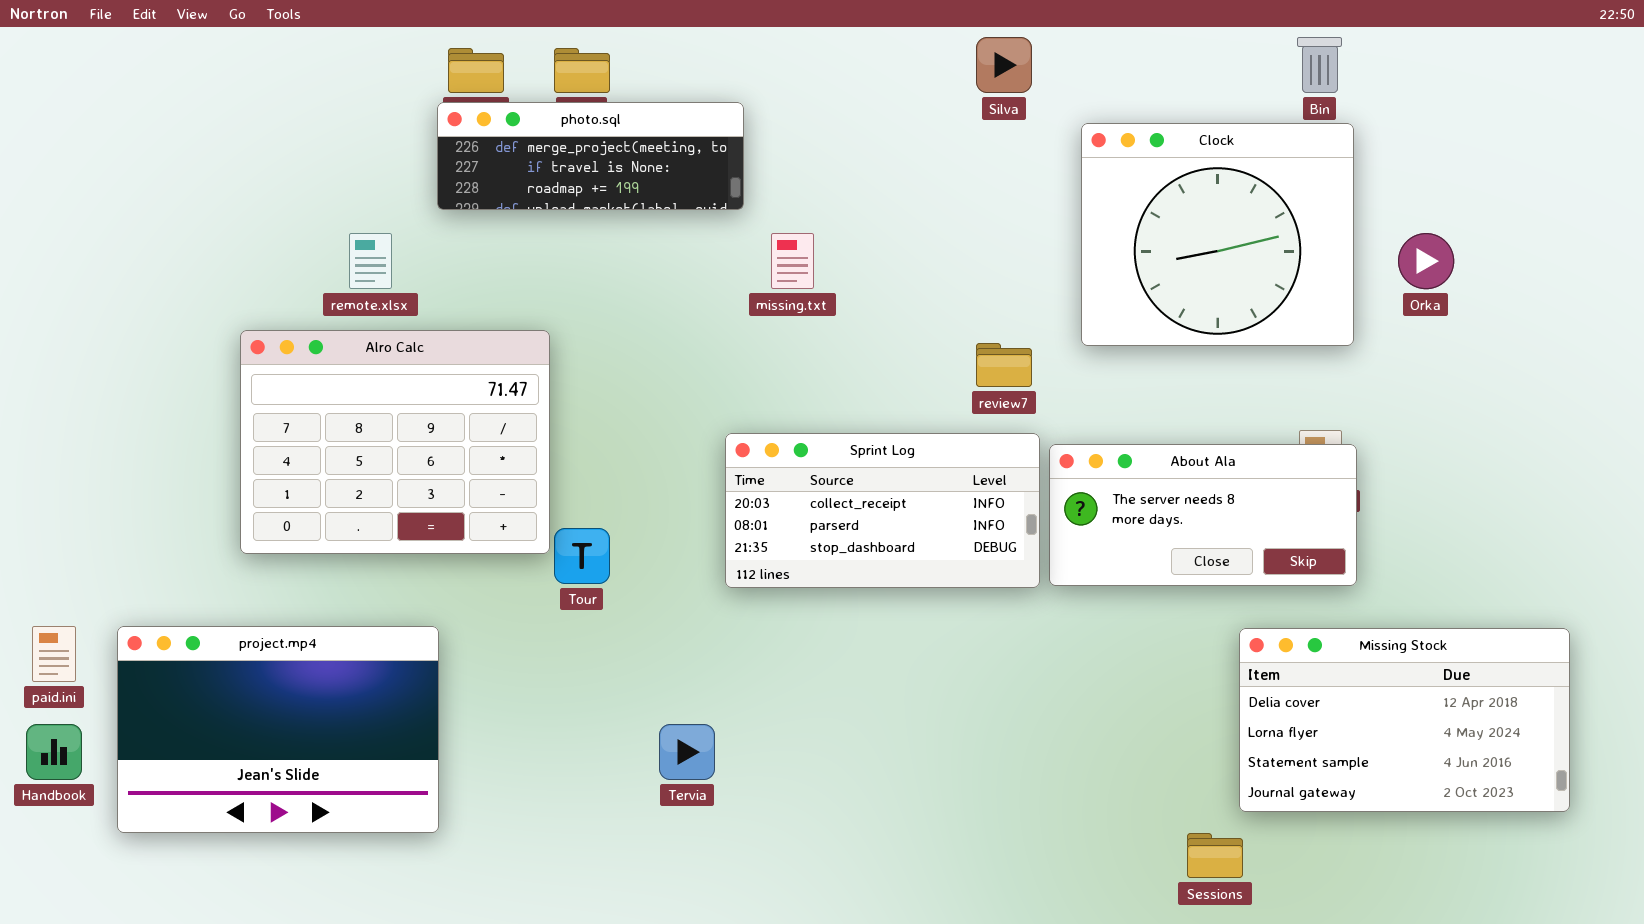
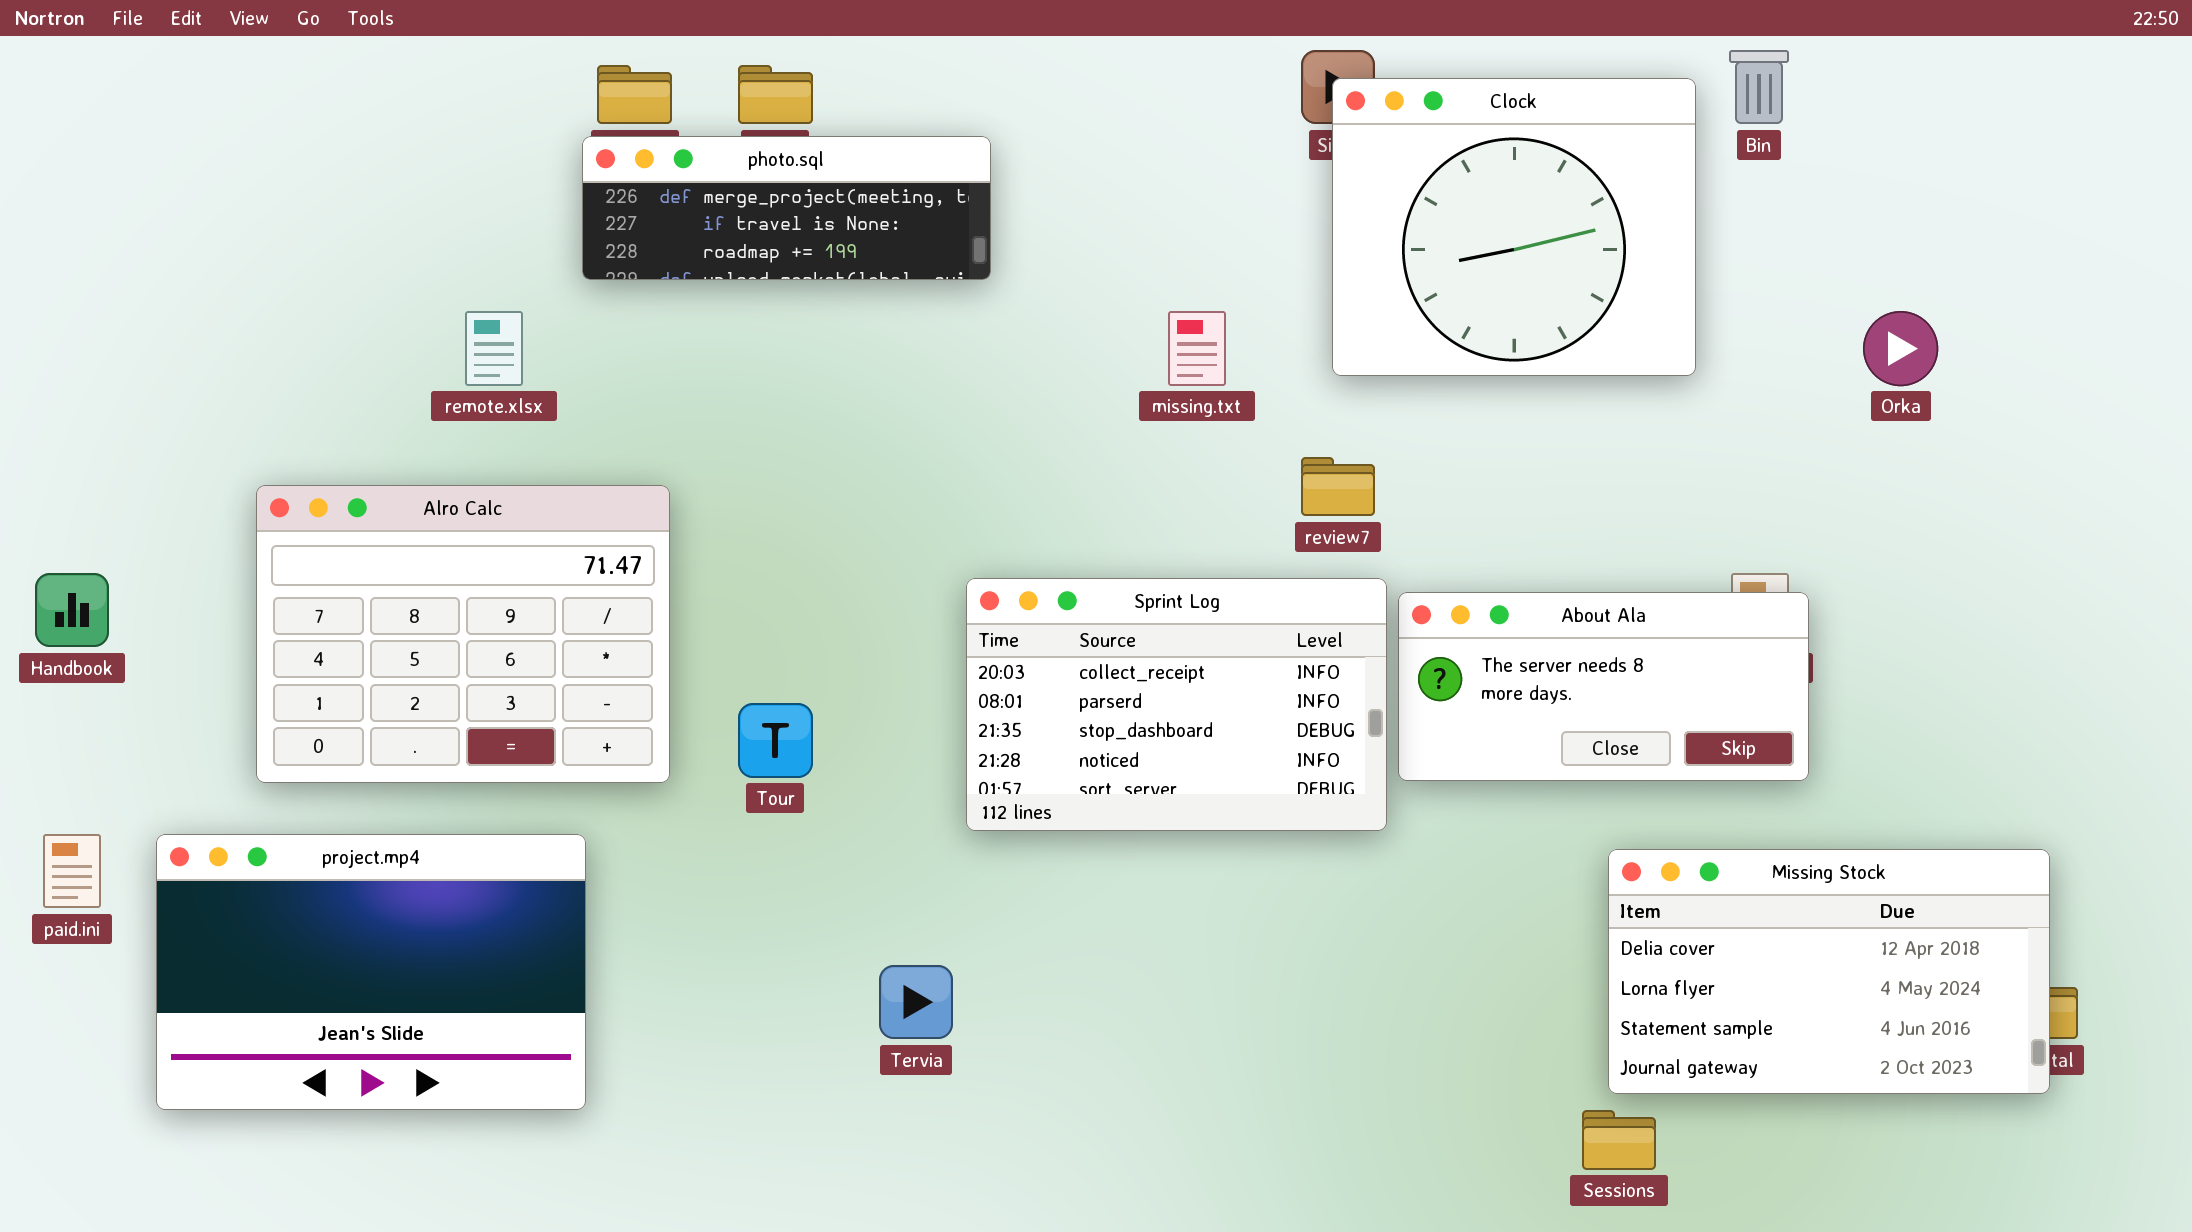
Clock: [1081,123,1354,346] -> [1332,78,1696,376], moved
missing.txt: [771,233,814,289] -> [1168,311,1226,386], moved
Alro Calc: [240,330,550,554] -> [256,485,670,783], moved
Sprint Log: [725,433,1040,588] -> [966,578,1387,831], resized
Missing Stock: [1239,628,1570,812] -> [1608,849,2050,1094], moved
Handbook: [26,724,82,780] -> [35,573,109,647], moved

